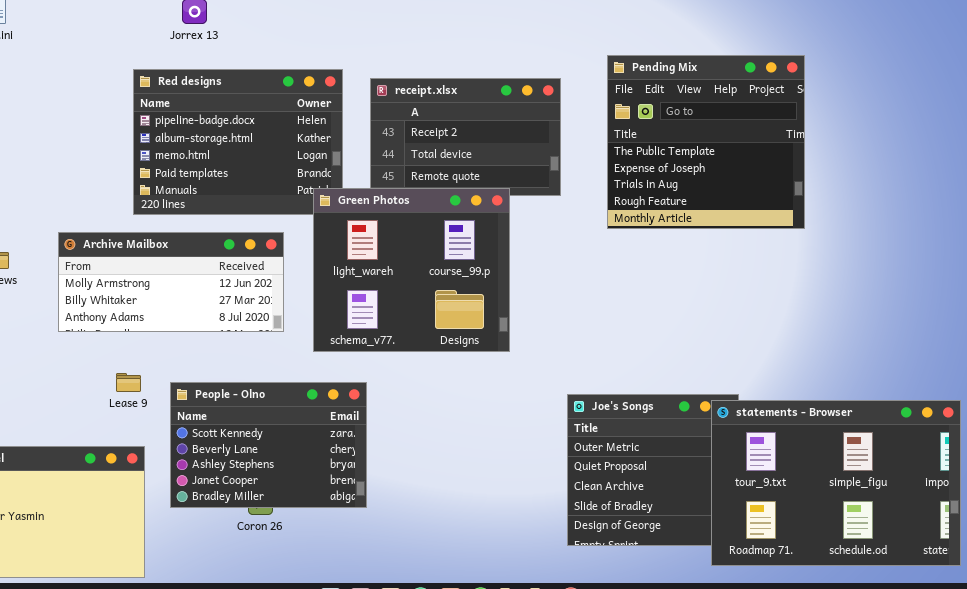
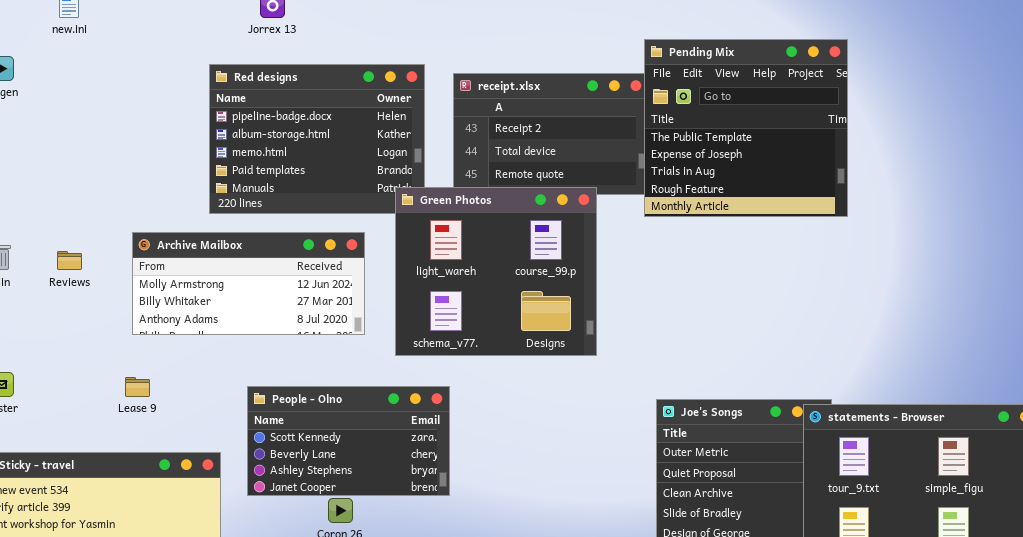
Pending Mix: [607,55,805,229] -> [644,39,848,217], moved
Lease 9: [116,373,141,392] -> [125,377,150,397], moved
People - Olno: [170,382,367,508] -> [247,386,450,496], resized

